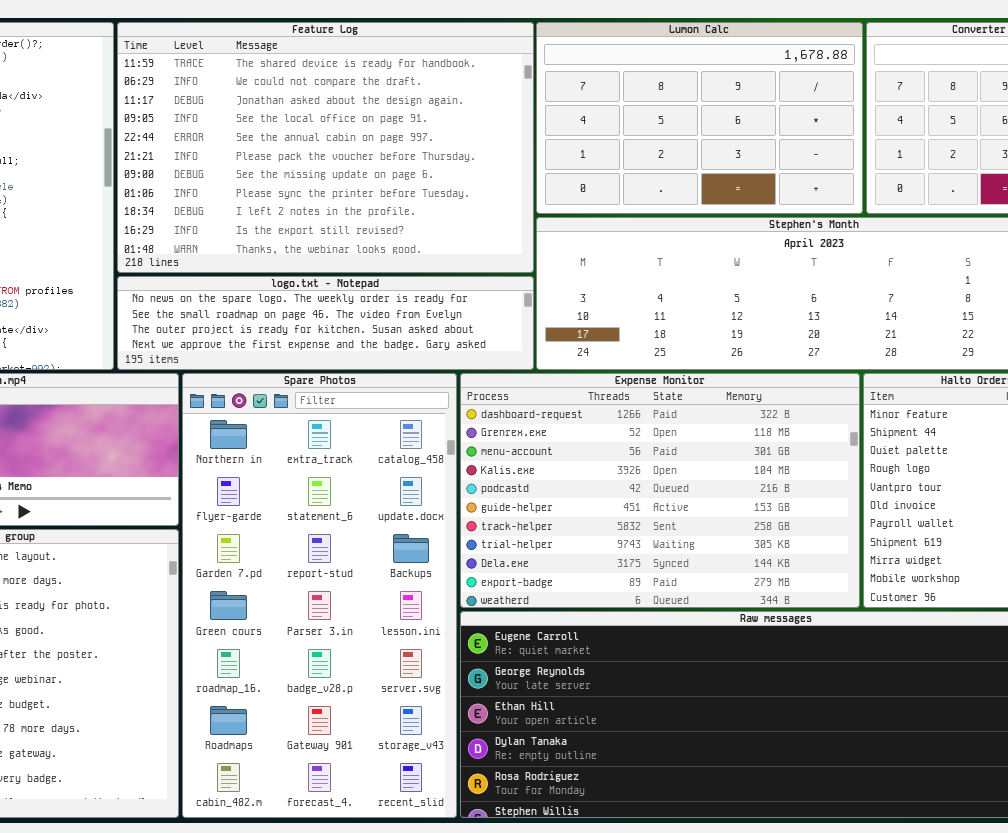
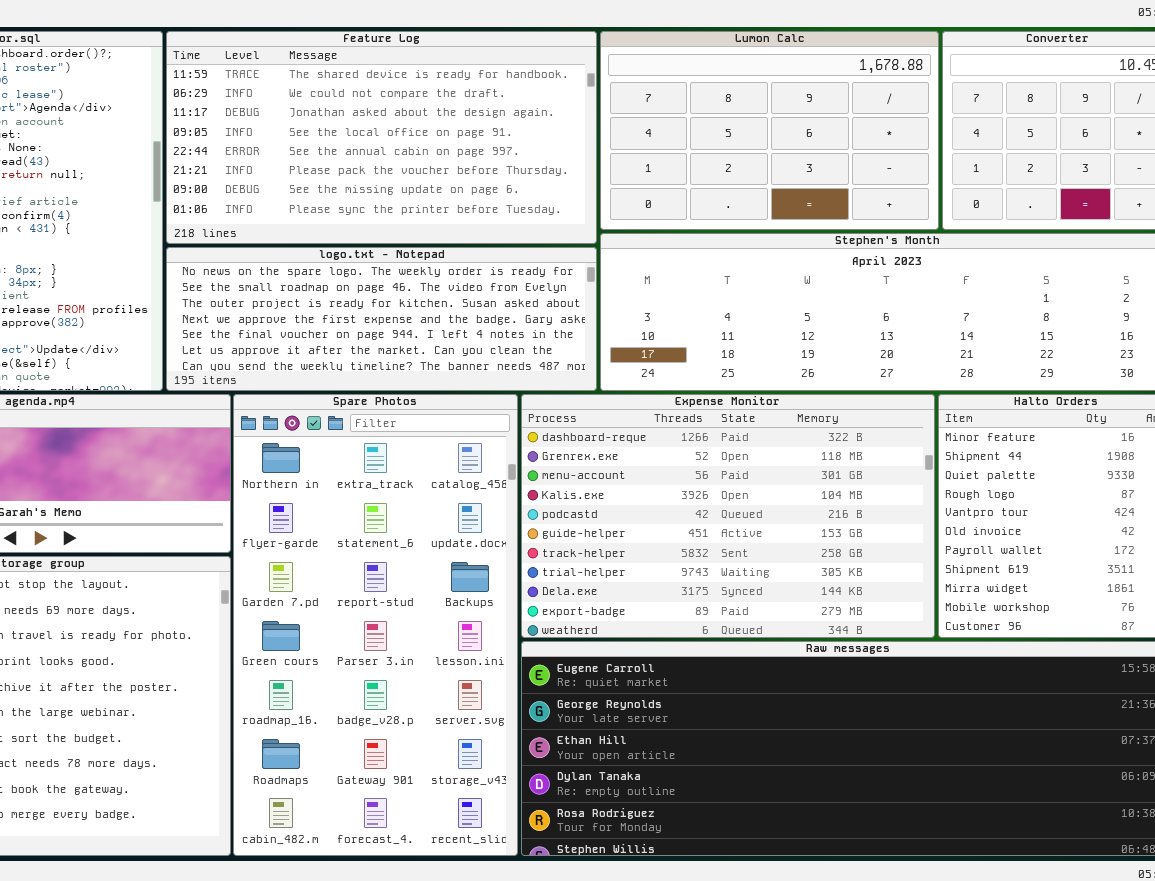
Feature Log: [117,22,534,273] -> [166,31,597,244], resized
logo.txt - Notepad: [117,276,534,370] -> [166,247,597,391], resized

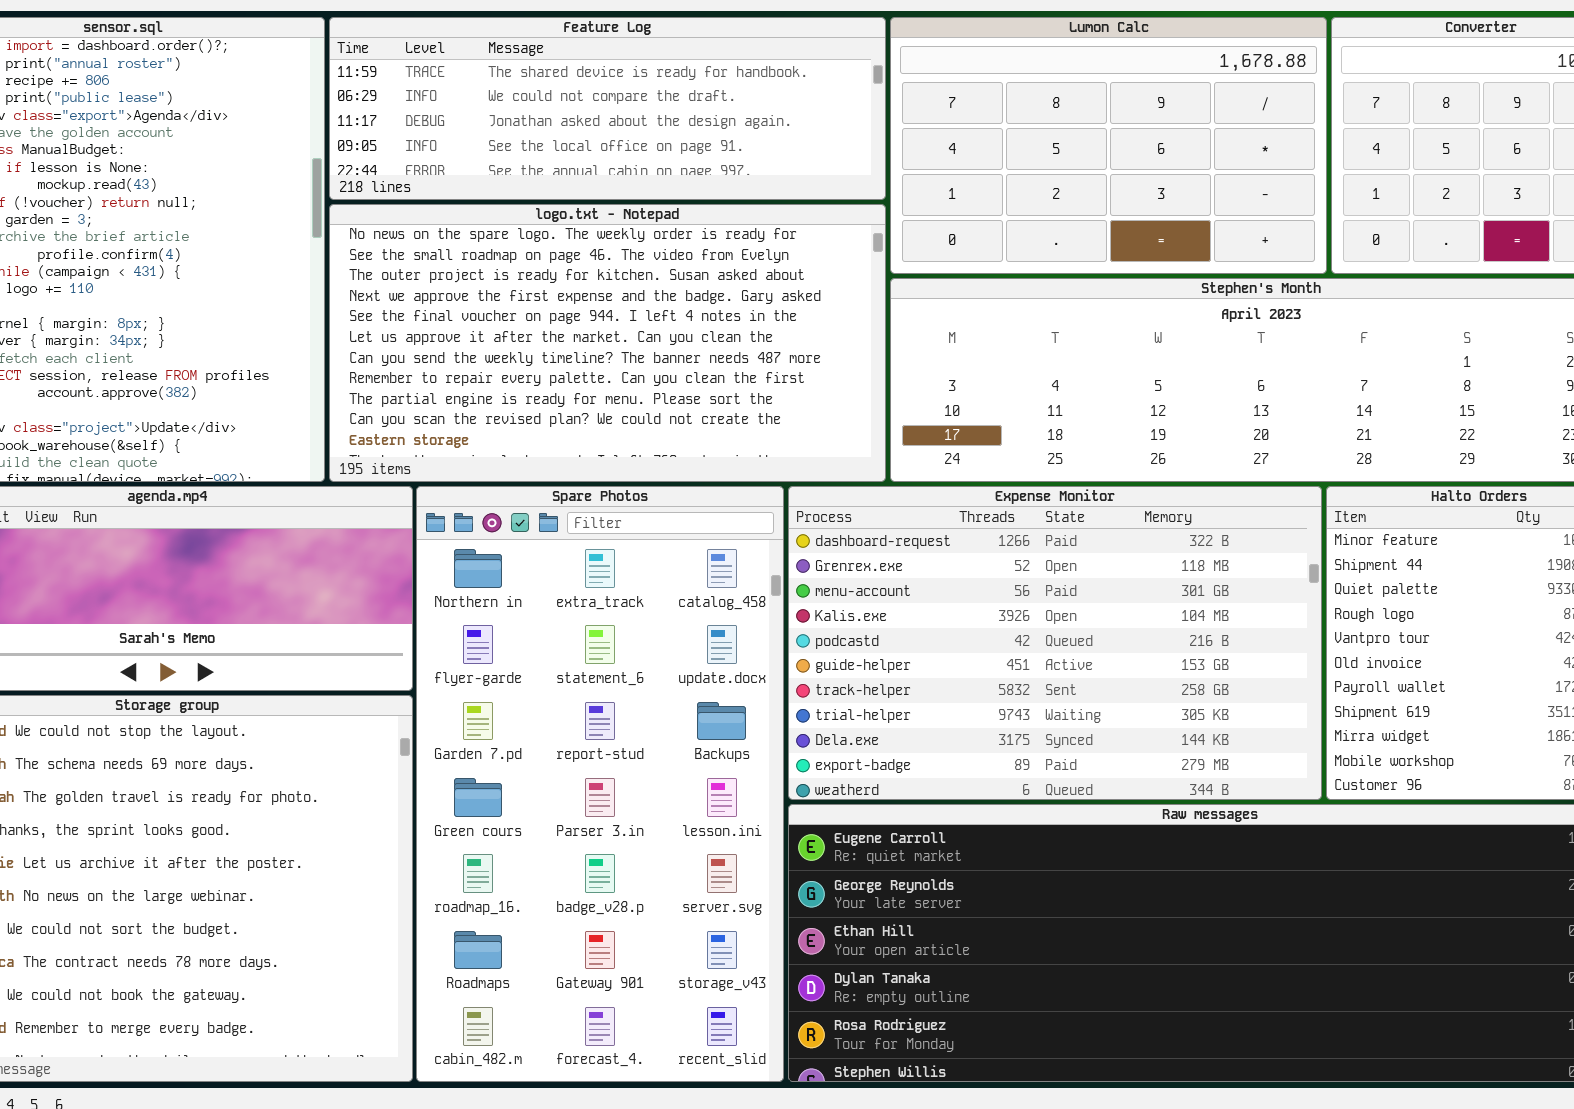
Feature Log: [166,31,597,244] -> [329,17,886,200], resized
logo.txt - Notepad: [166,247,597,391] -> [329,204,886,482], resized

